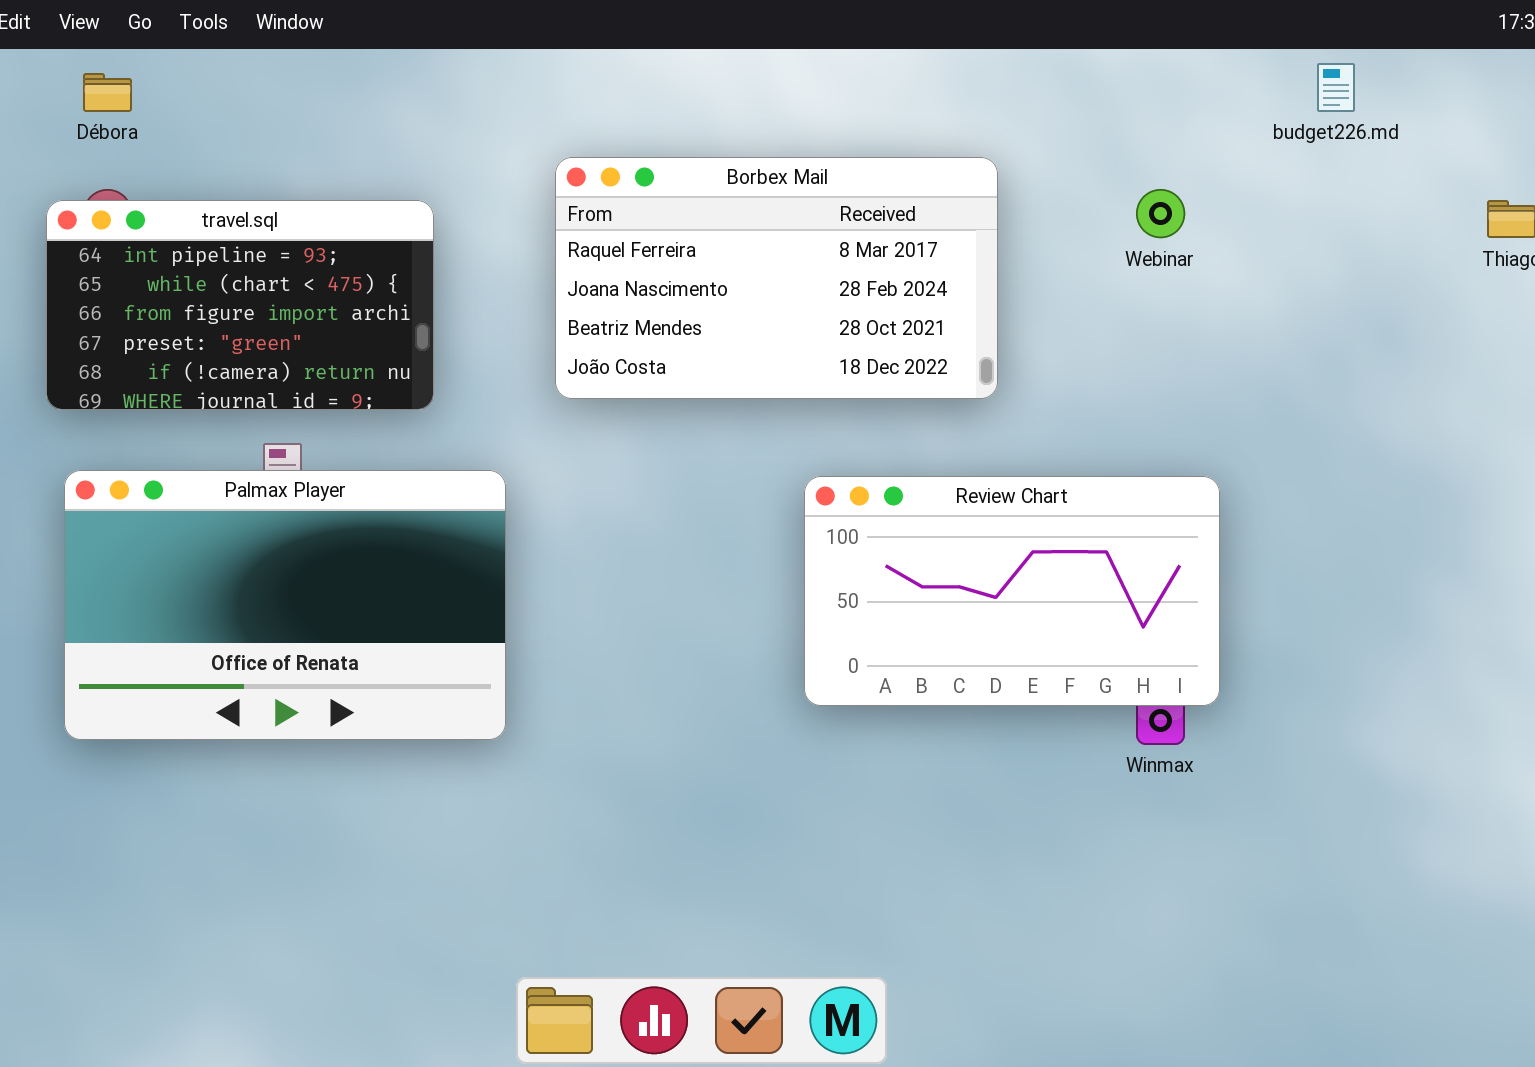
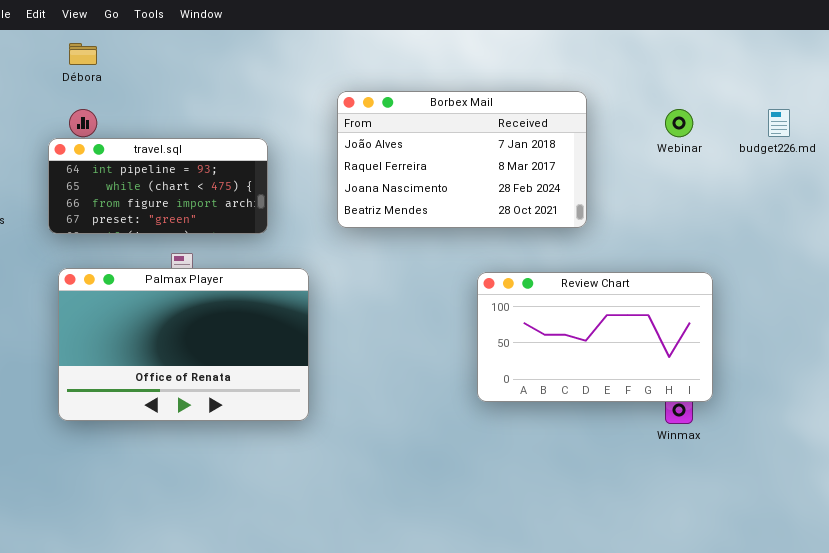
budget226.md: [1317,63,1355,112] -> [768,109,790,137], moved
Borbex Mail: [555,157,998,399] -> [337,91,587,228], scrolled up 1 row
travel.sql: [46,200,434,410] -> [48,138,268,234], resized

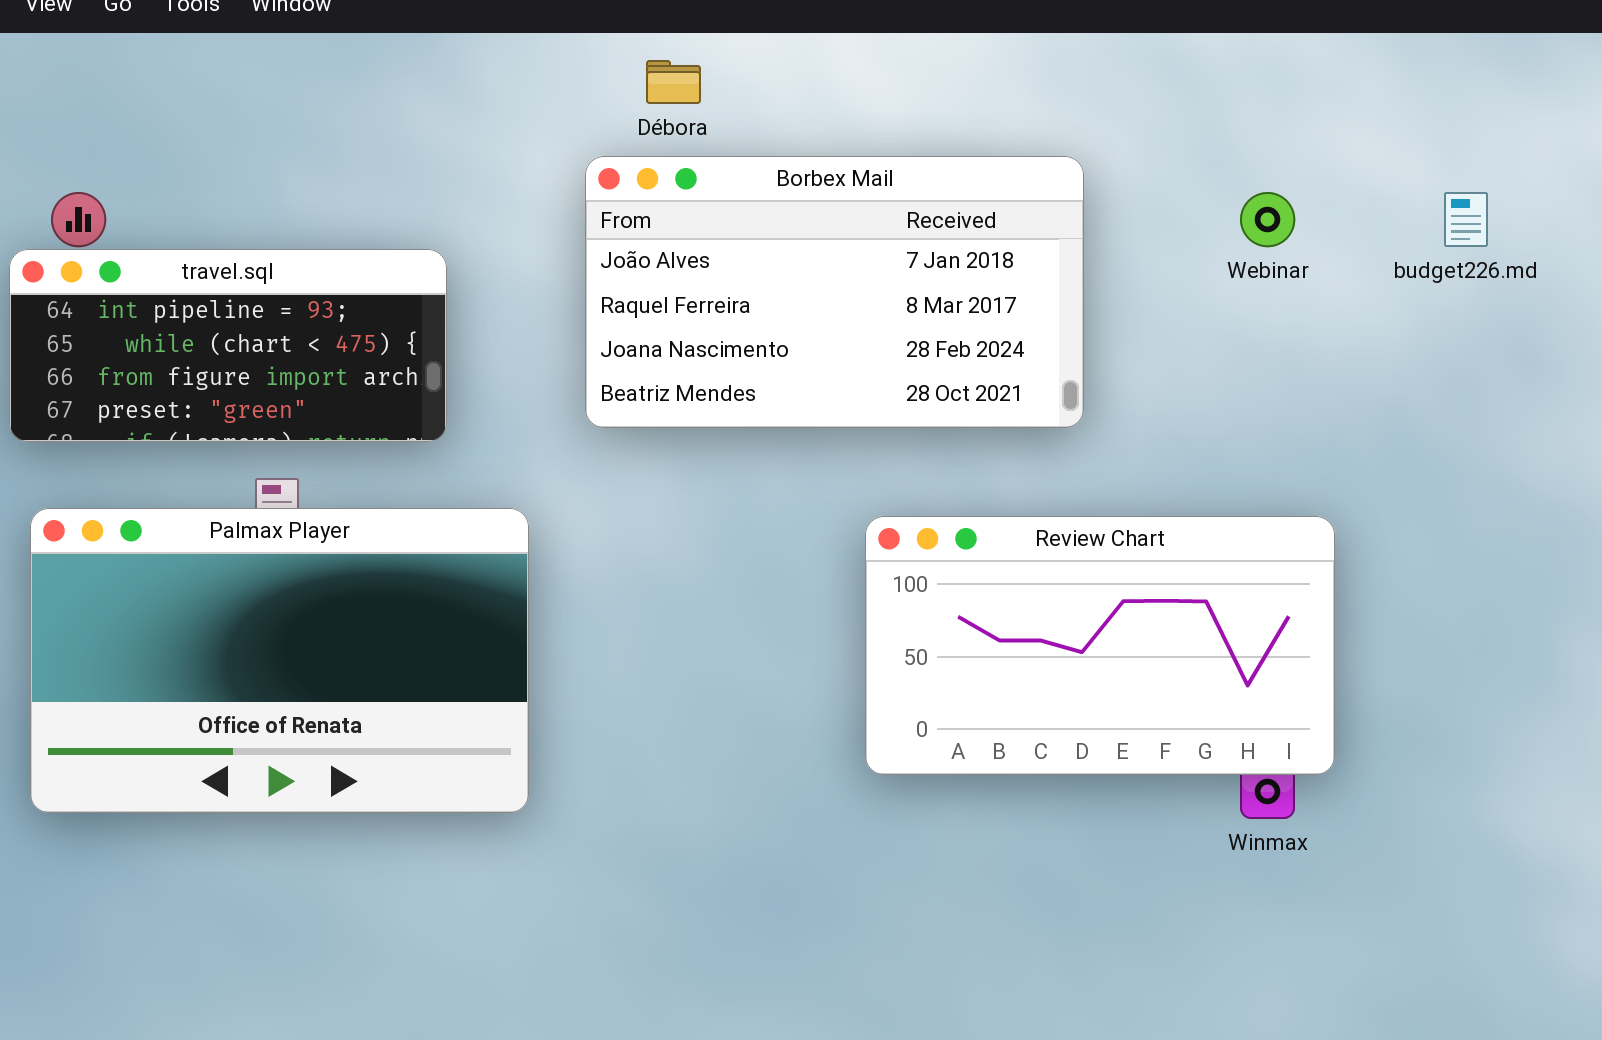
Débora: [69,43,97,65] -> [646,60,701,104], moved

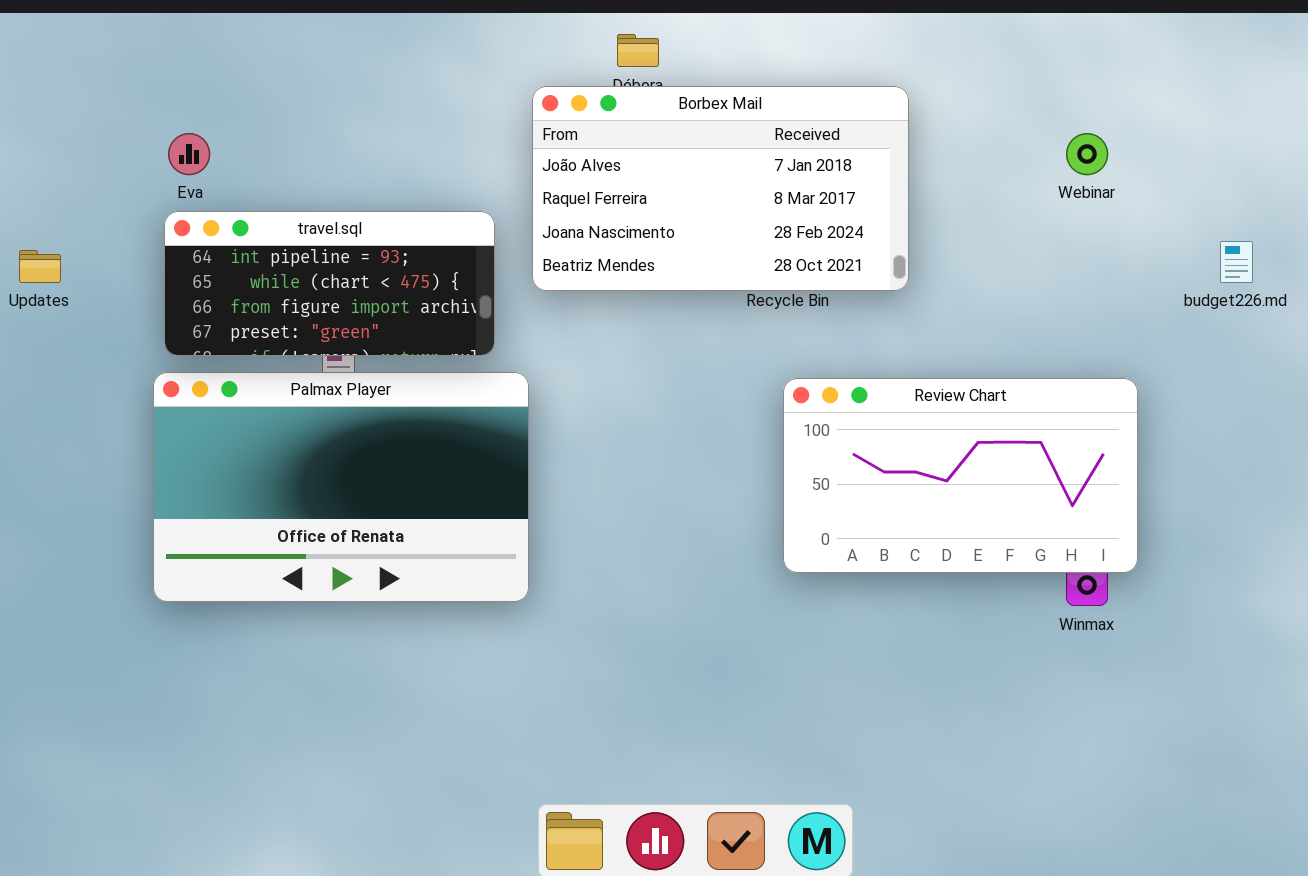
Borbex Mail: [585,156,1084,428] -> [532,86,909,291], moved
budget226.md: [1444,192,1488,247] -> [1220,241,1253,283], moved
travel.sql: [9,249,447,442] -> [164,211,495,356], moved

